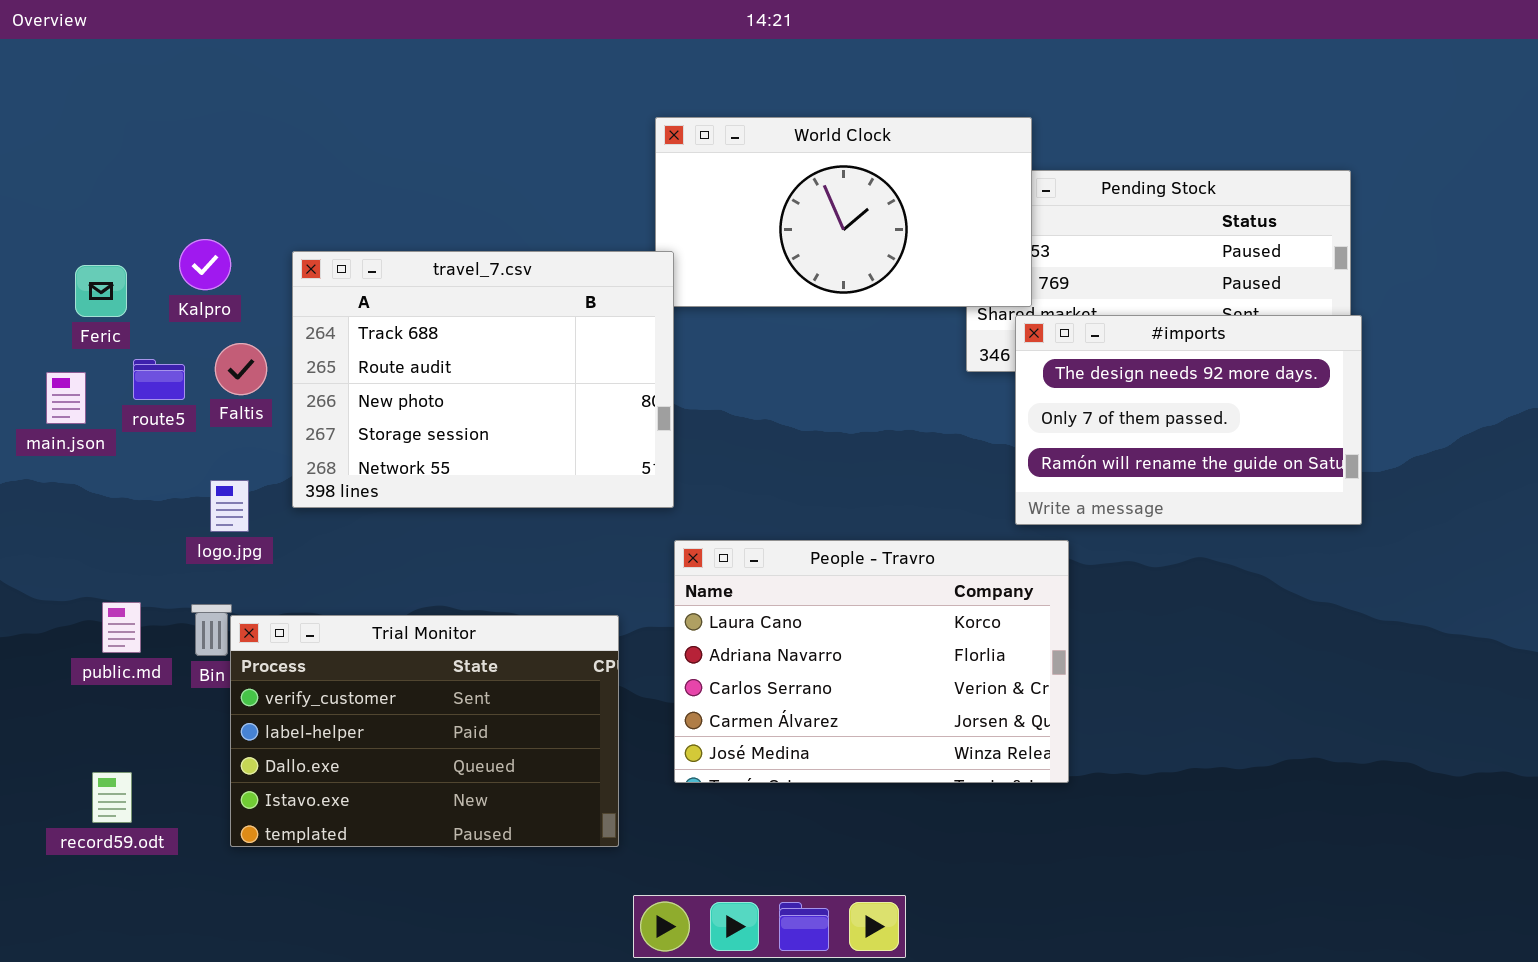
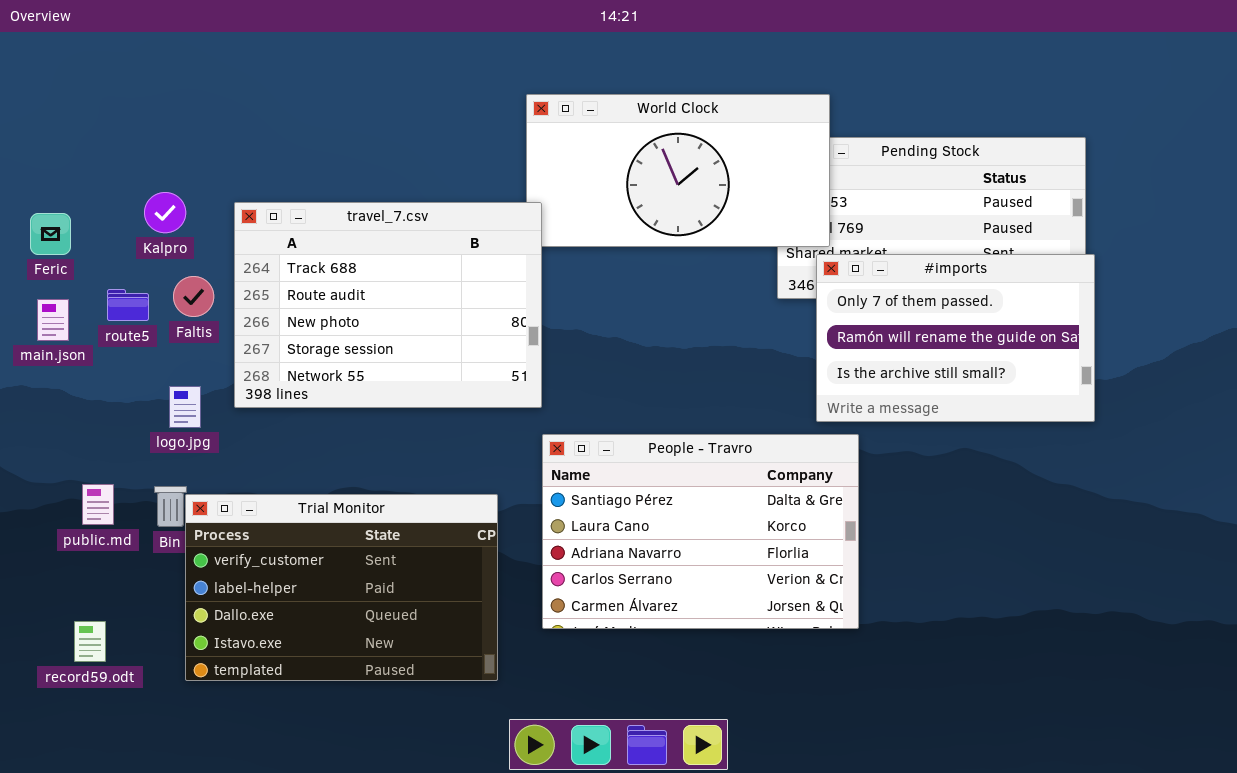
Feric: [75,265,127,317] -> [30,213,71,255], moved
#imports: [1015,315,1362,525] -> [816,254,1095,422], scrolled down 1 row
People - Travro: [674,540,1069,783] -> [542,434,859,629], scrolled up 1 row

